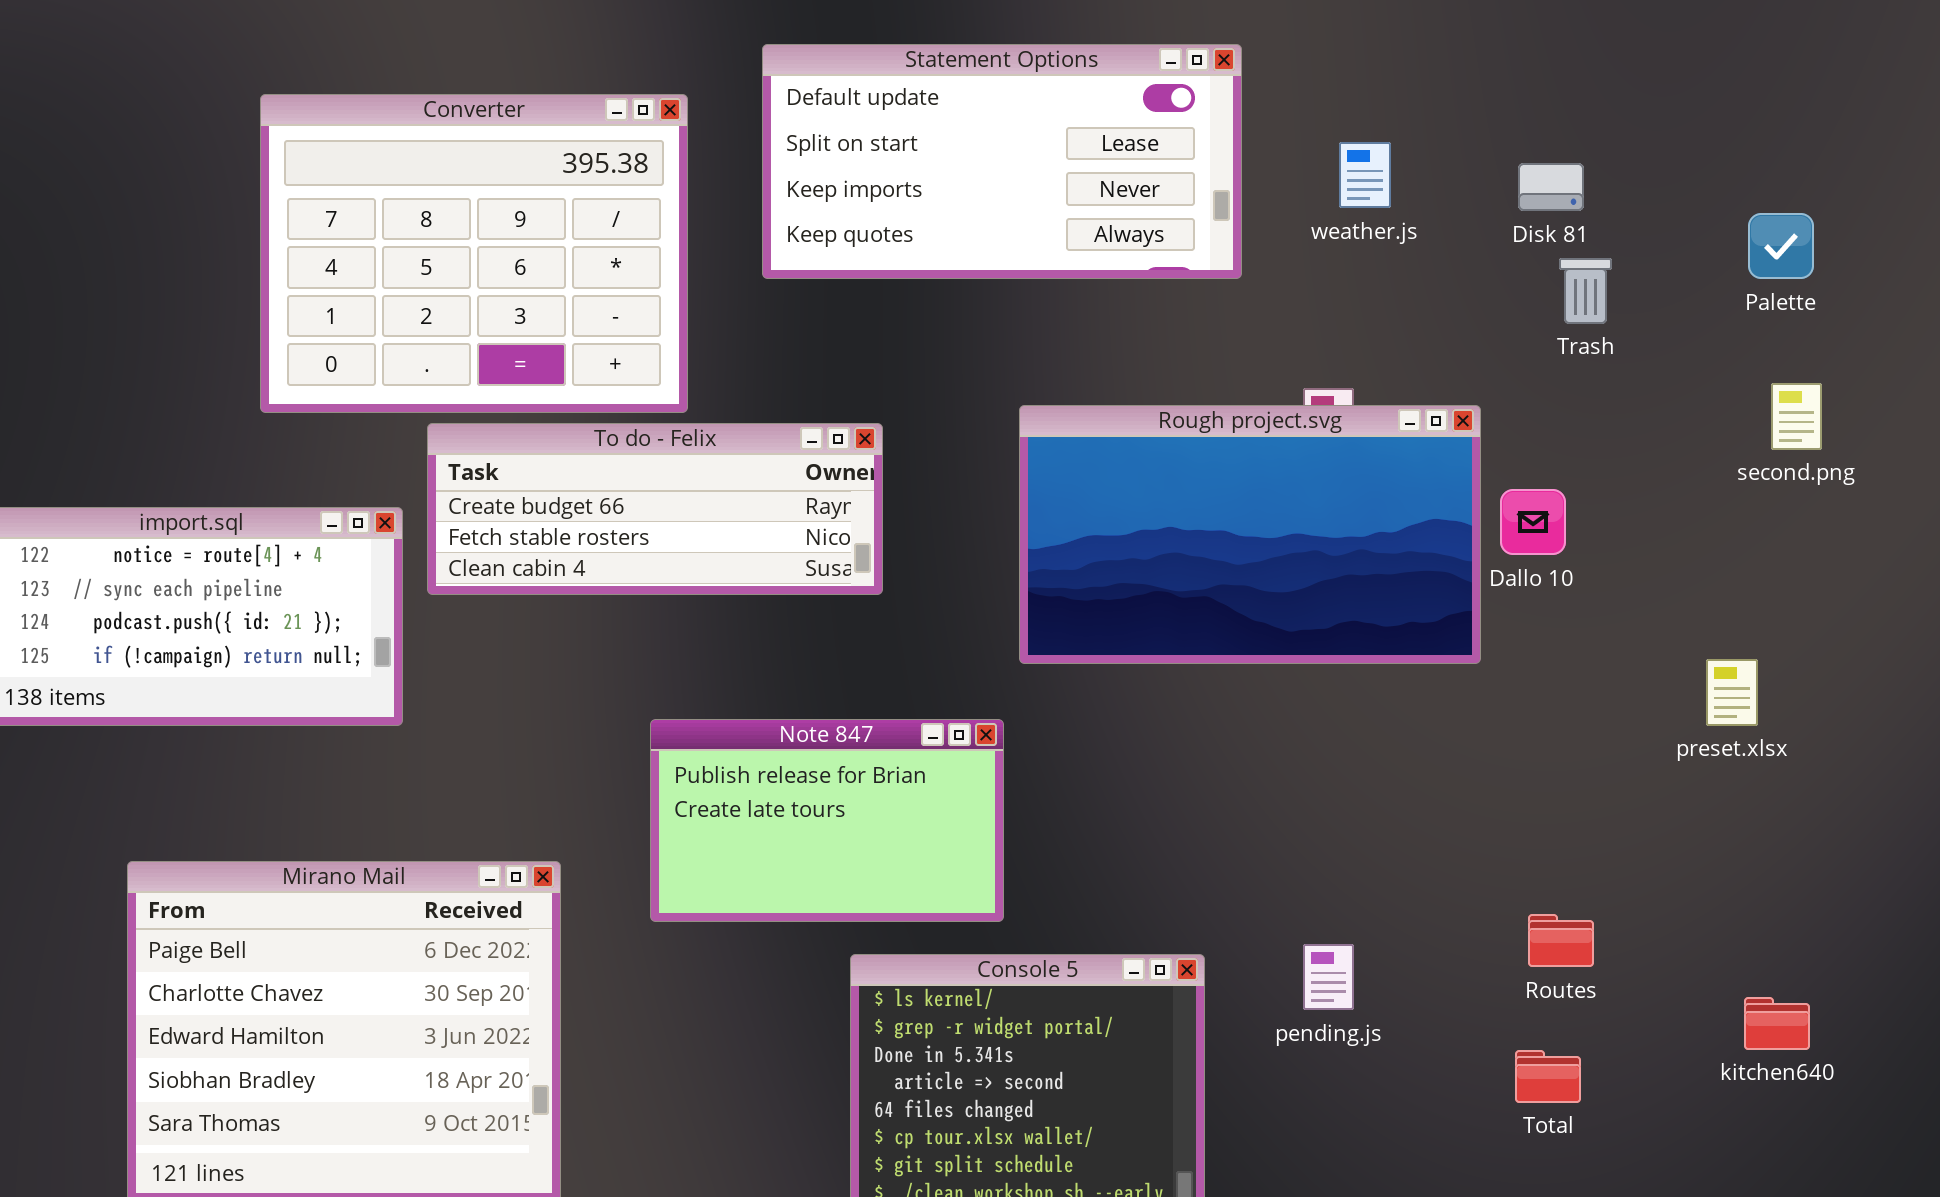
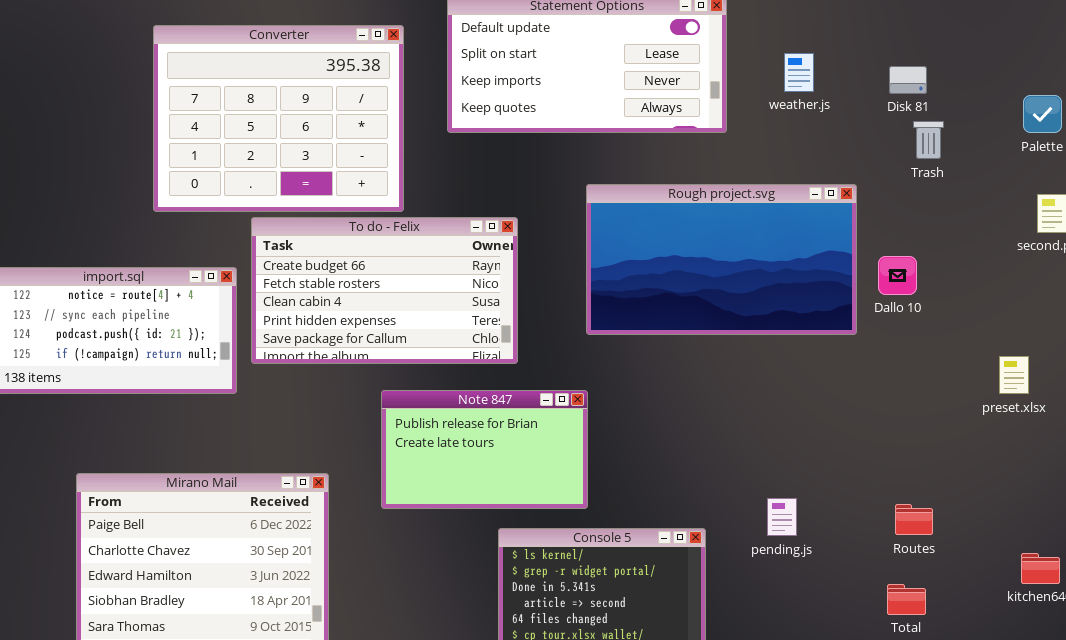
Rough project.svg: [1019,405,1481,664] -> [586,184,857,335], moved
To do - Felix: [427,423,883,595] -> [251,217,518,364], resized
pending.js: [1303,944,1354,1010] -> [767,498,797,536], moved

